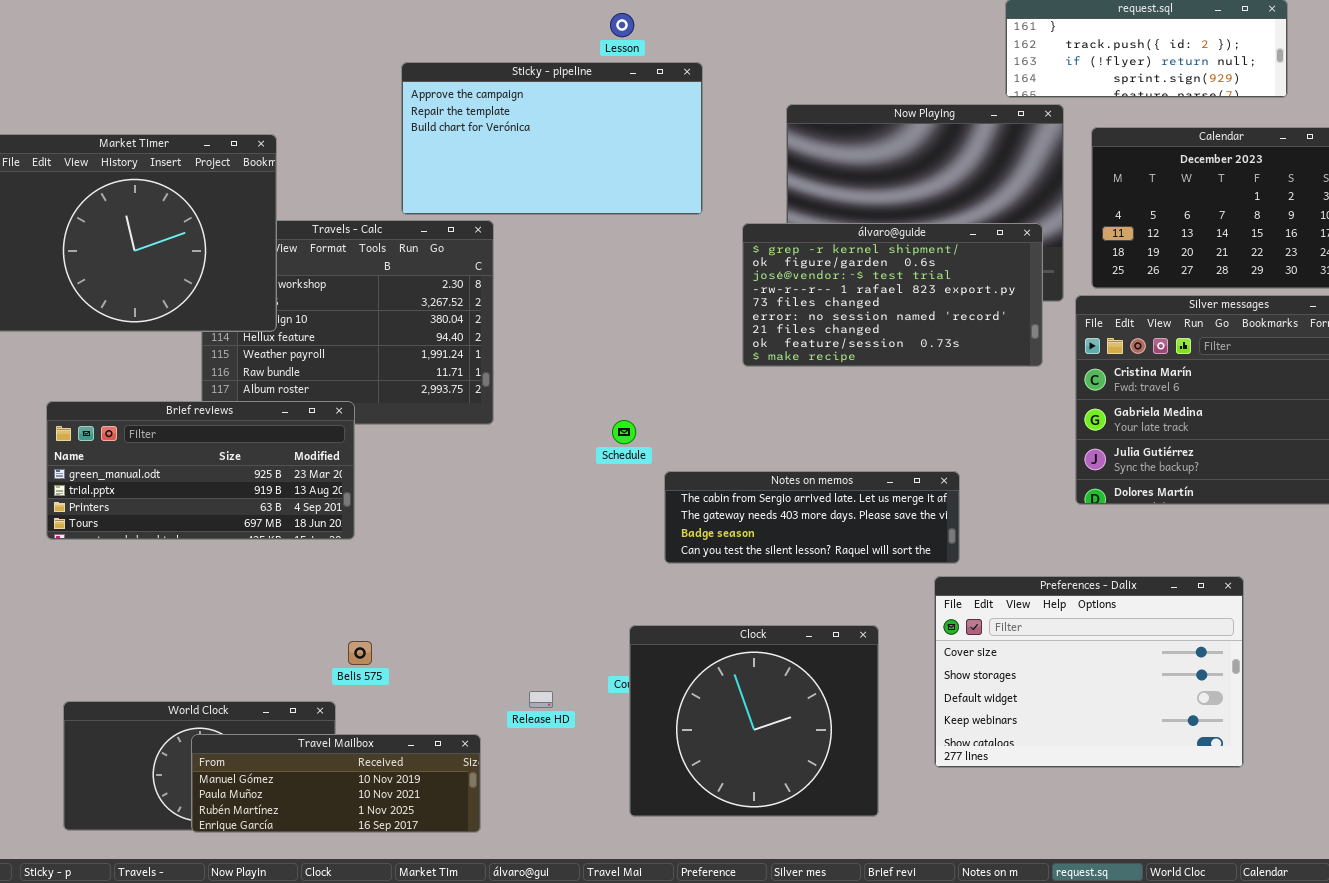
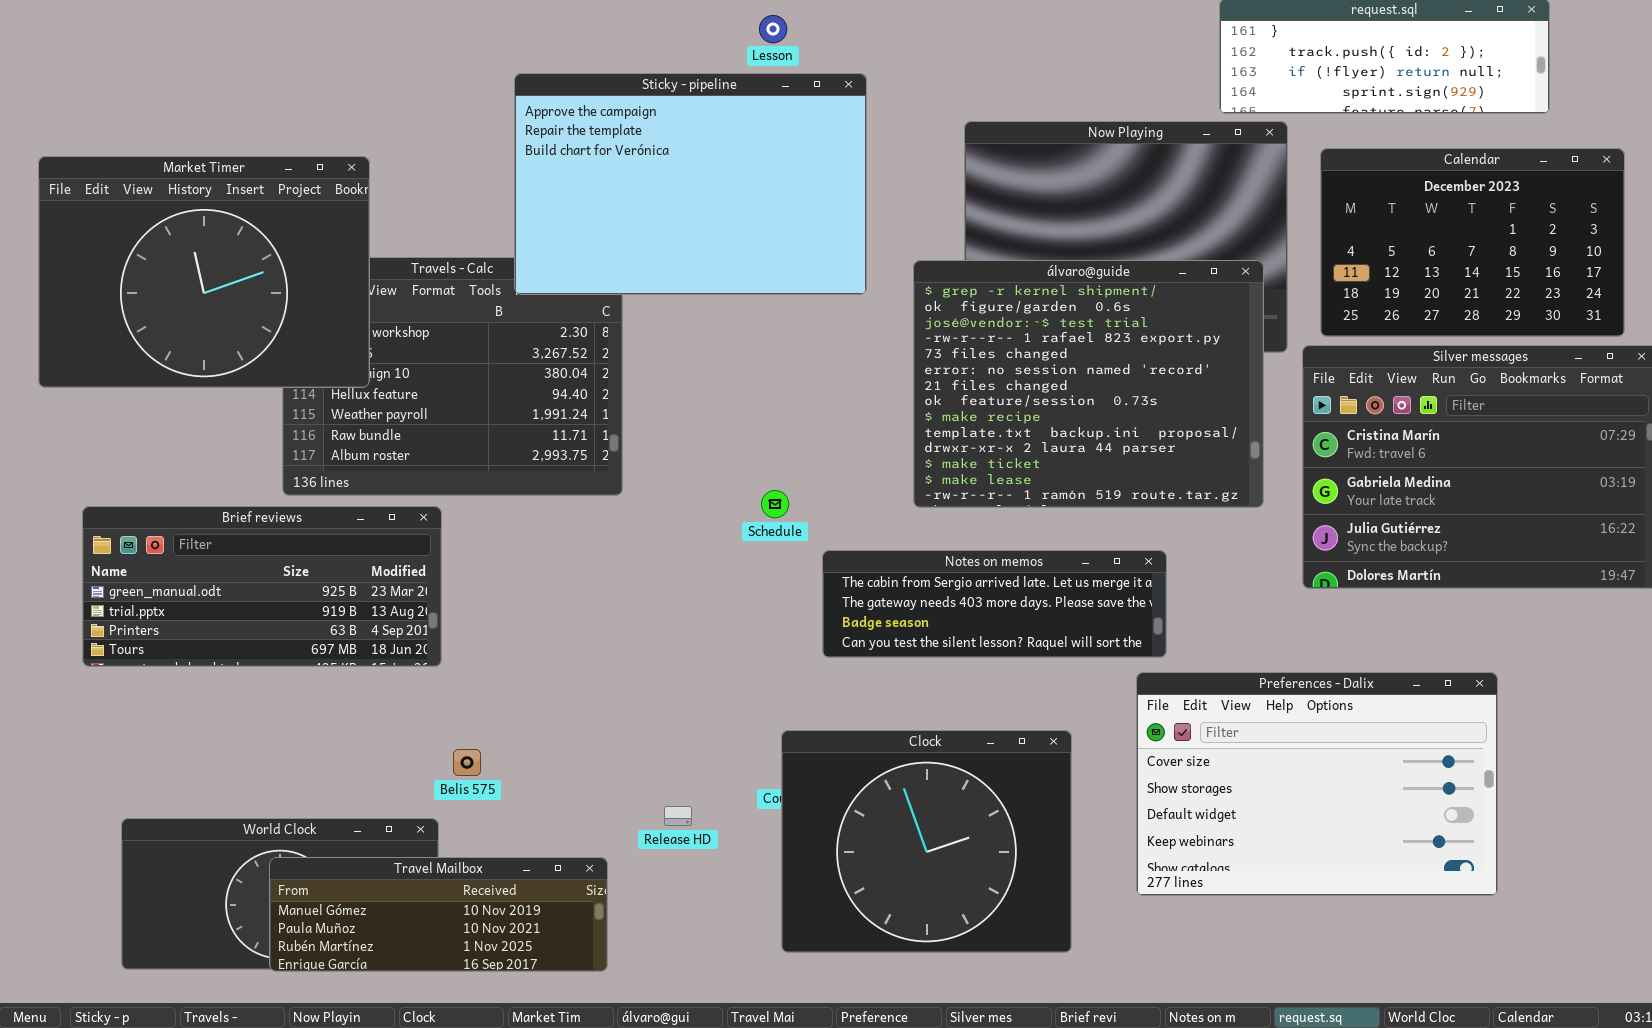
Sticky - pipeline: [401,62,703,215] -> [514,73,867,295], resized
álvaro@guide: [742,223,1043,367] -> [913,260,1264,508], resized
Brief reviews: [46,401,355,540] -> [82,506,442,667], moved

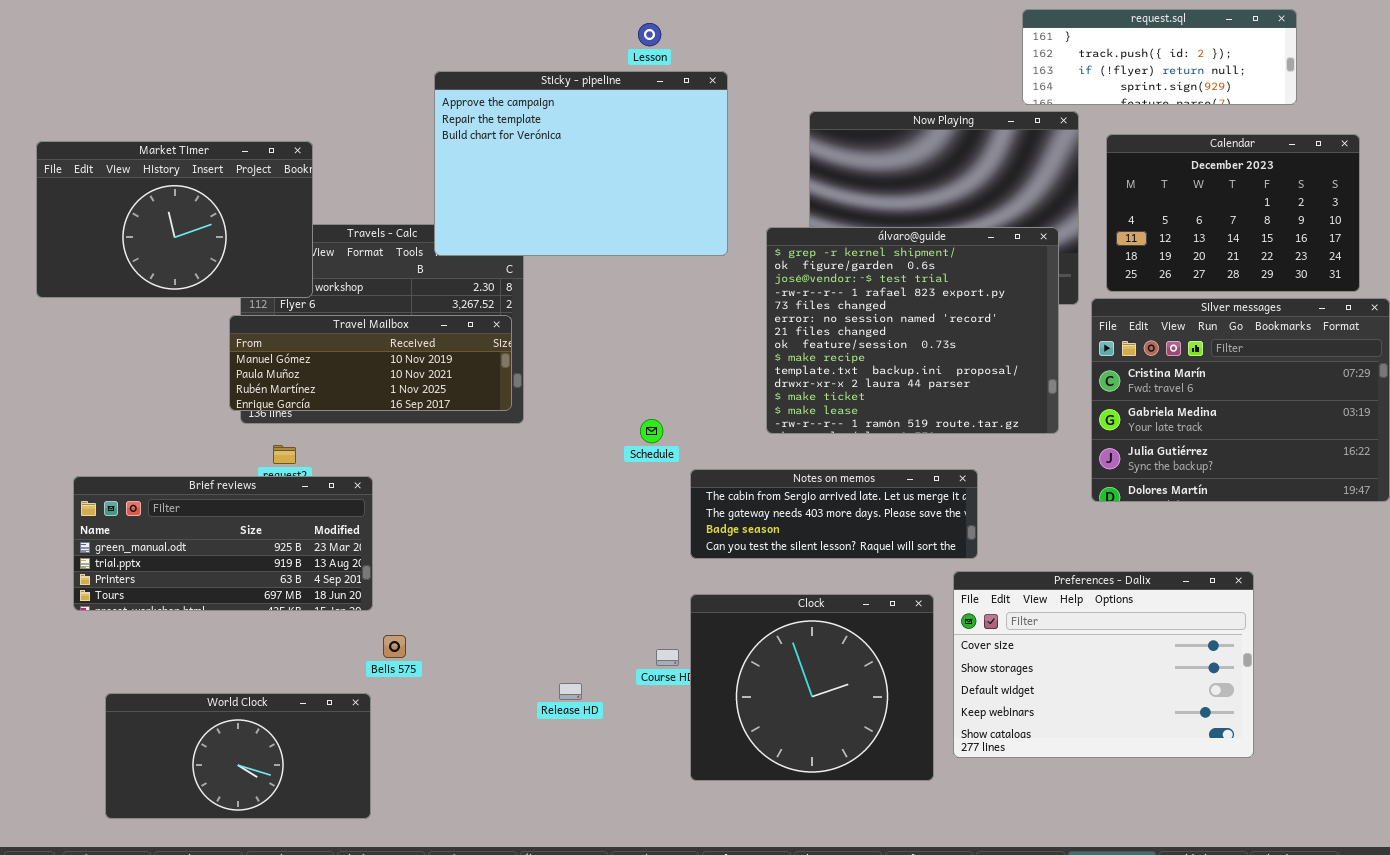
Market Timer: [38,156,370,388] -> [36,141,313,298], resized
Brief reviews: [82,506,442,667] -> [73,476,373,611], moved
Clock: [781,730,1072,953] -> [690,594,934,781], moved
Travel Mailbox: [269,857,608,972] -> [229,315,512,411], moved

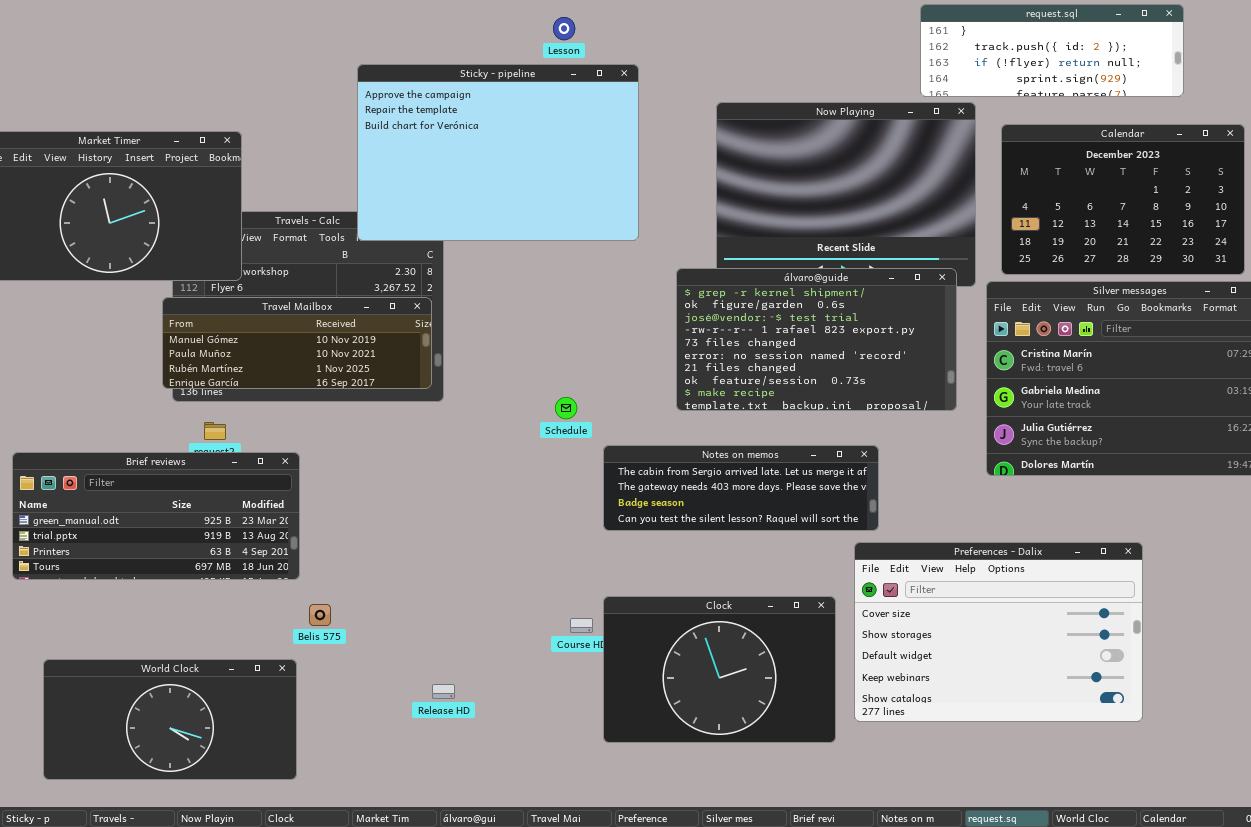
álvaro@guide: [766,227,1059,434] -> [676,268,957,411], resized
Clock: [690,594,934,781] -> [603,596,836,743], resized
Release HD: [559,683,582,700] -> [432,684,455,699], moved

